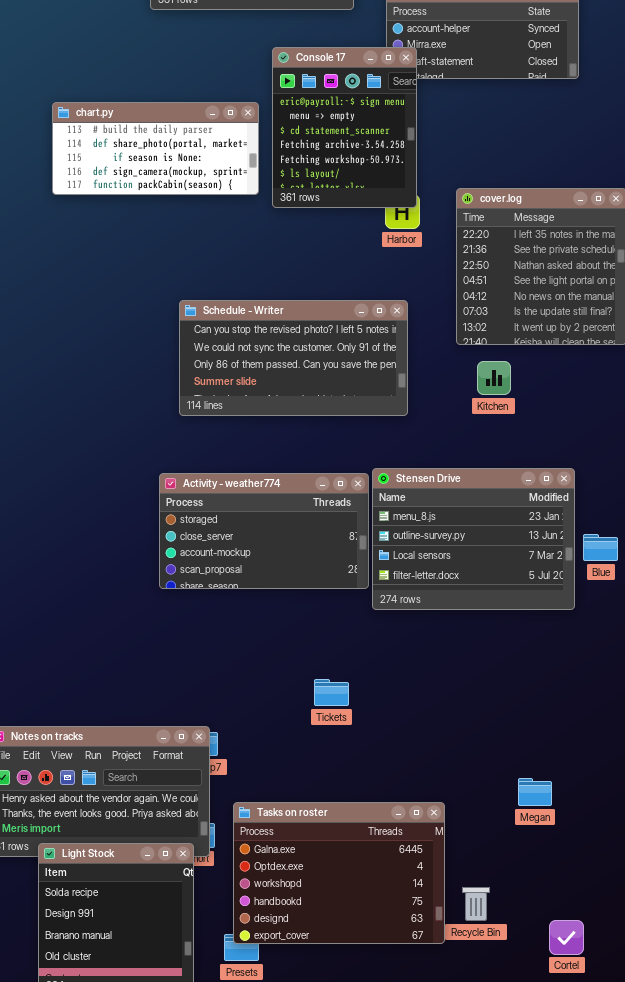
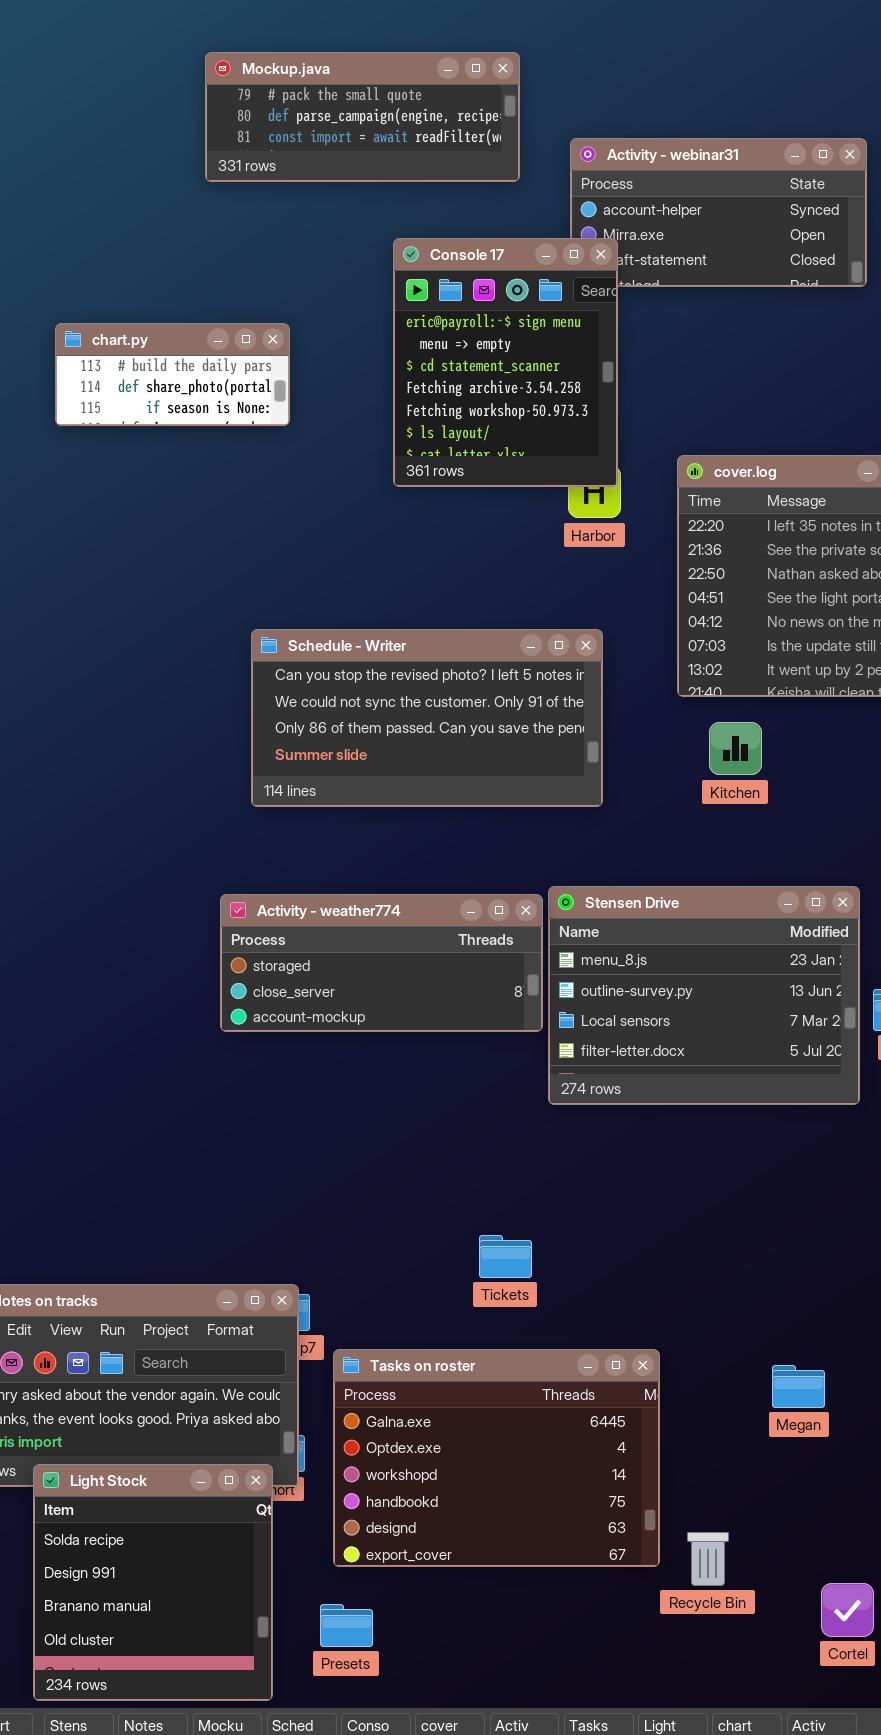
chart.py: [52,102,259,195] -> [55,323,290,426], resized
Activity - weather774: [159,473,369,589] -> [220,894,543,1032], resized
Tickets: [314,679,349,706] -> [479,1235,532,1278], moved
Tasks on roster: [233,802,445,944] -> [333,1349,660,1567], moved

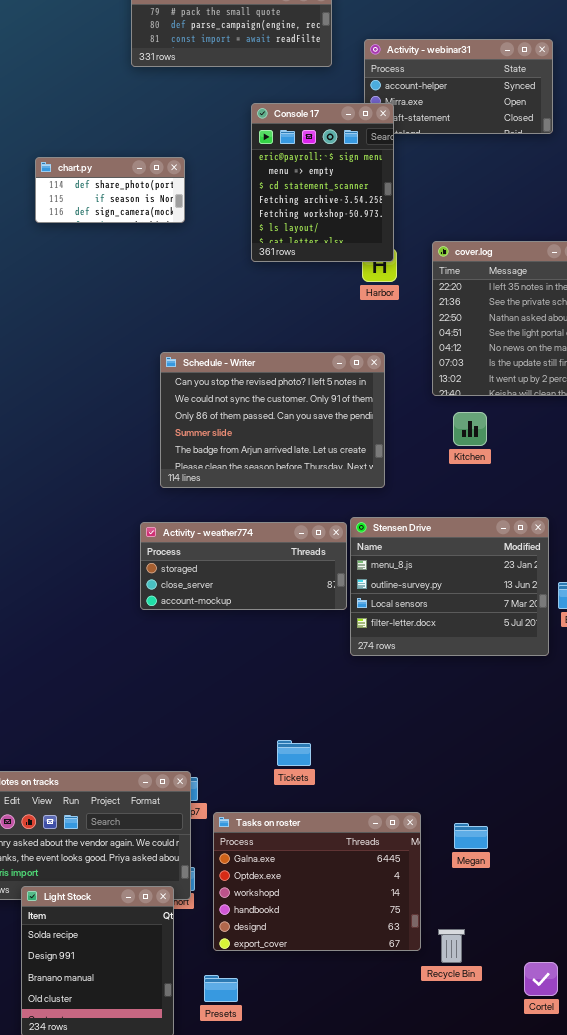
chart.py: [55,323,290,426] -> [35,157,185,223], scrolled down 1 row
Schedule - Writer: [251,629,603,807] -> [160,352,385,488], resized
Tickets: [479,1235,532,1278] -> [277,740,311,766], moved
Megan: [772,1365,825,1408] -> [454,823,488,849], moved

